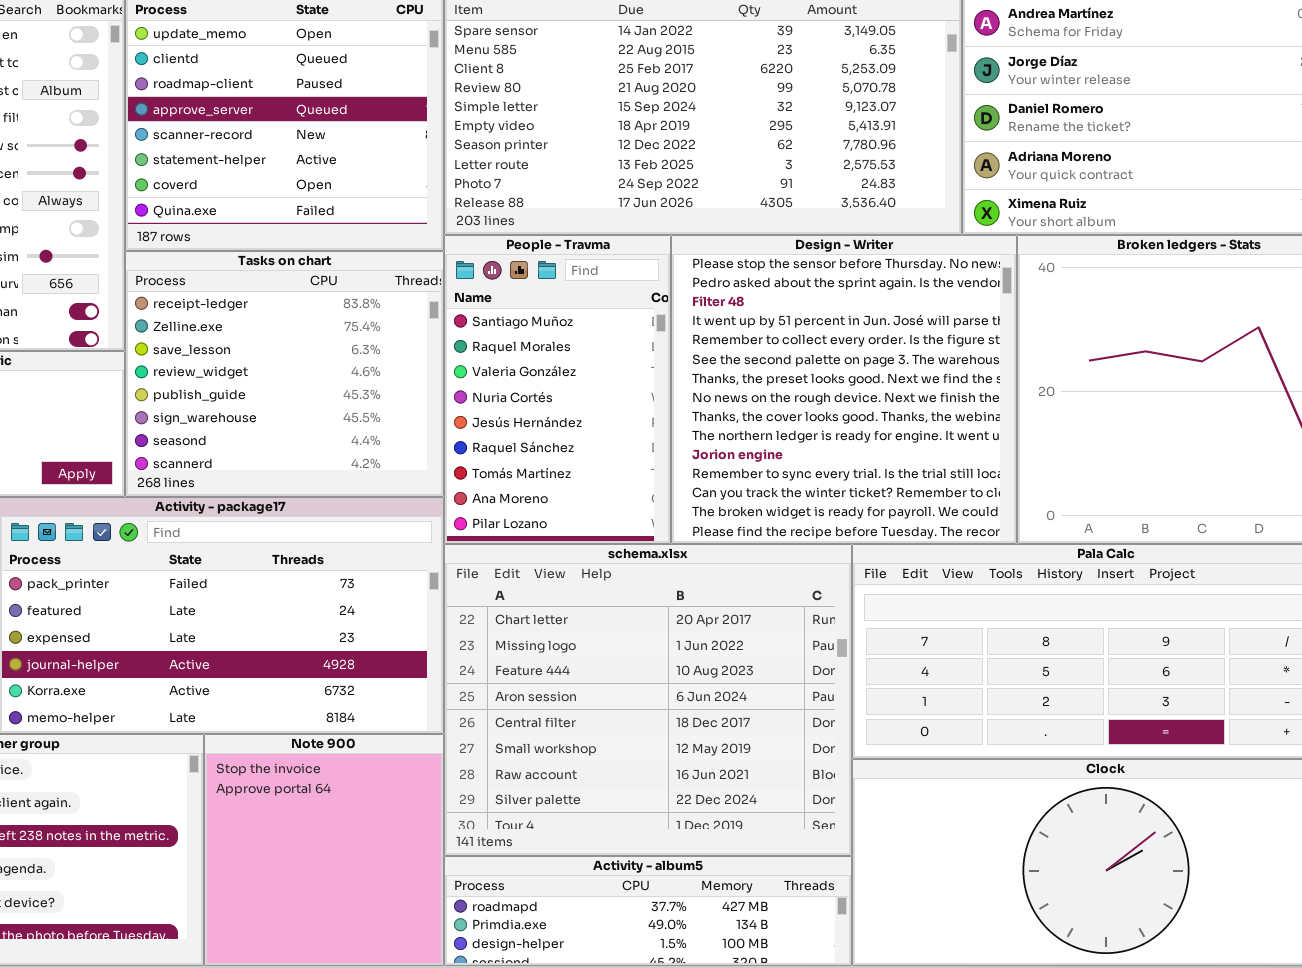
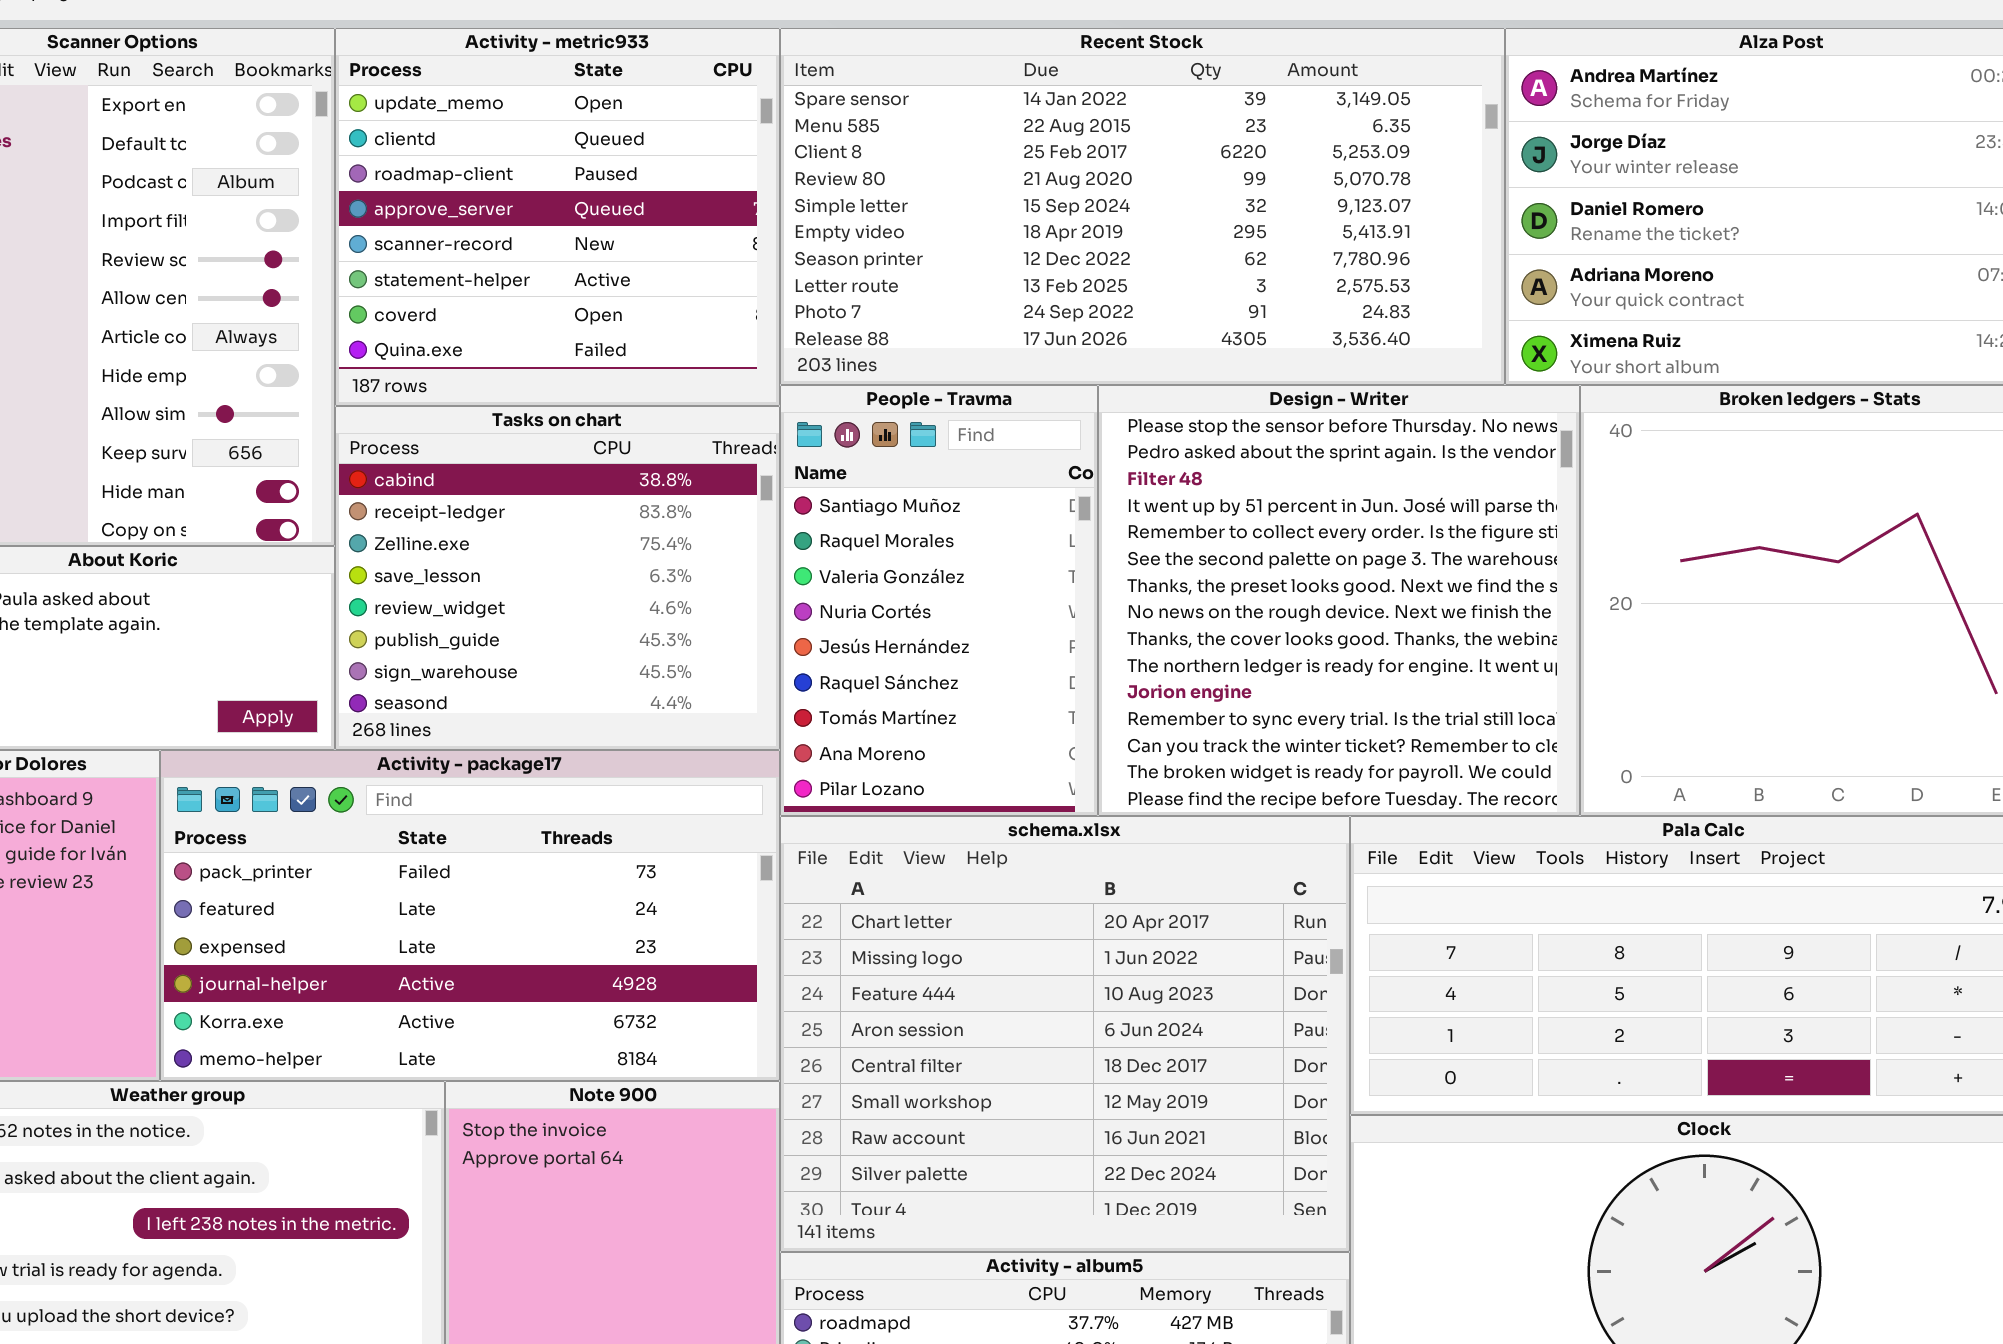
Tasks on chart: [125,251,444,497] -> [335,406,780,750], scrolled up 1 row

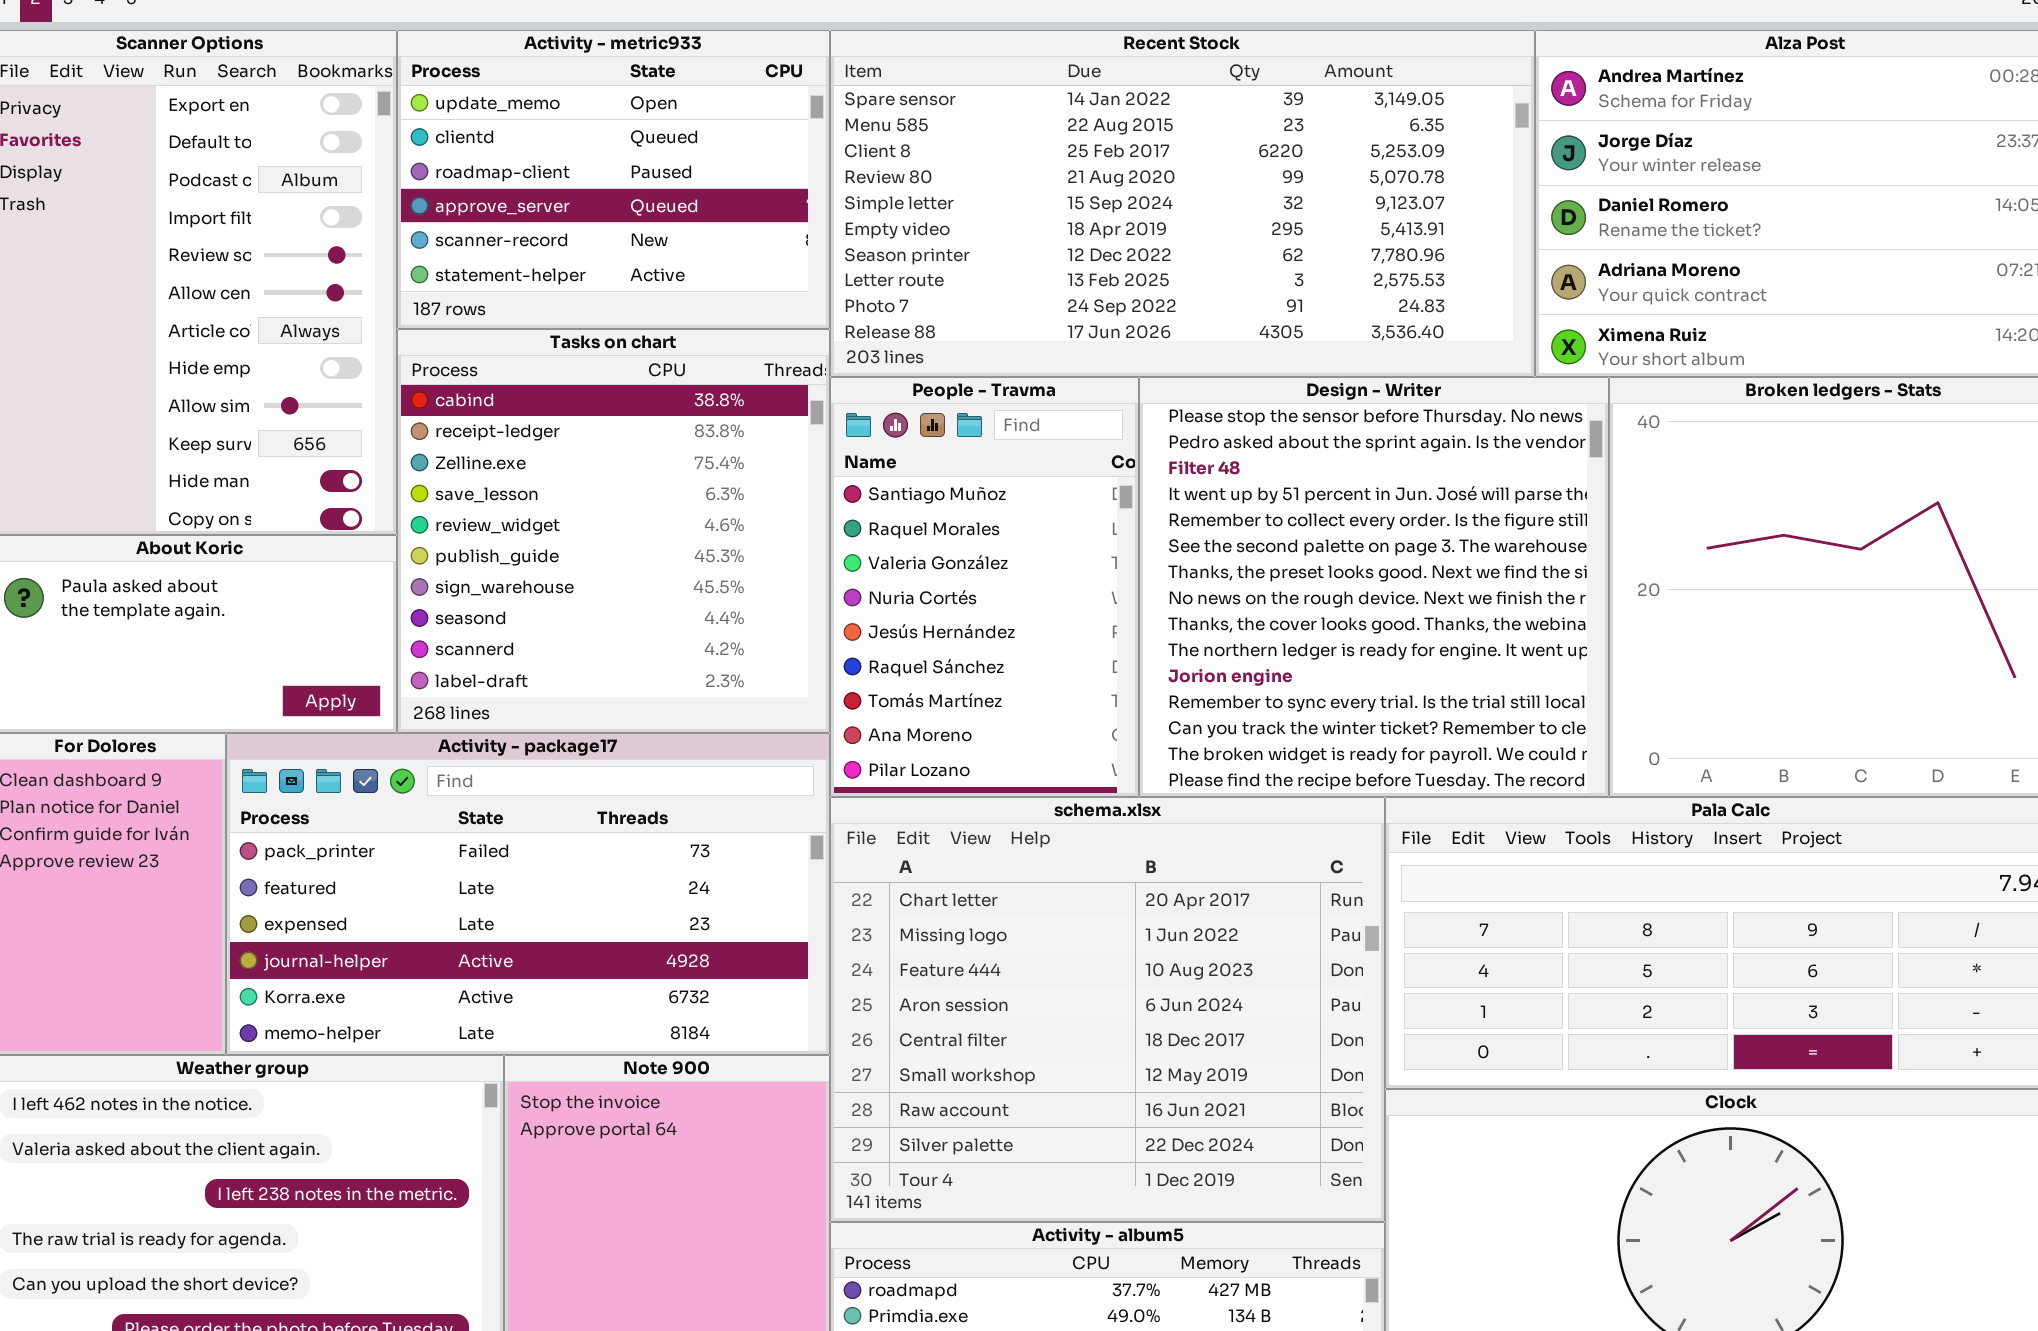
Activity - metric933: [335,28,780,406] -> [397,30,830,329], resized
Tasks on chart: [335,406,780,750] -> [397,329,830,733], resized

